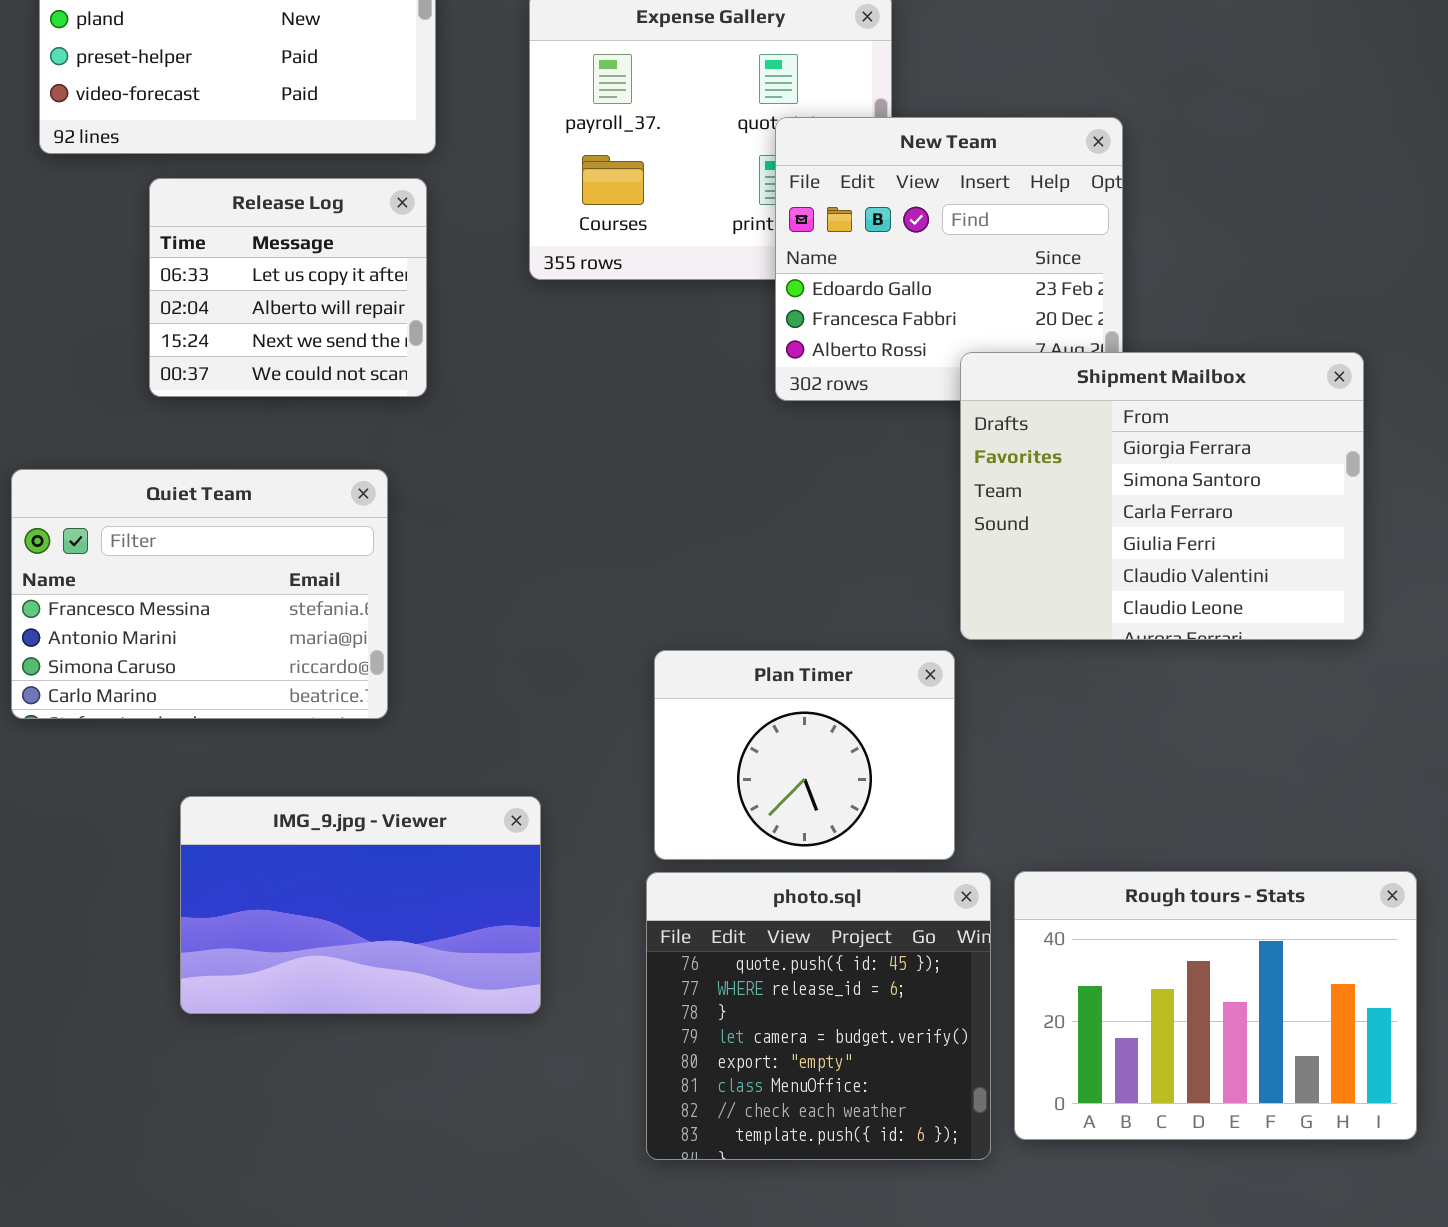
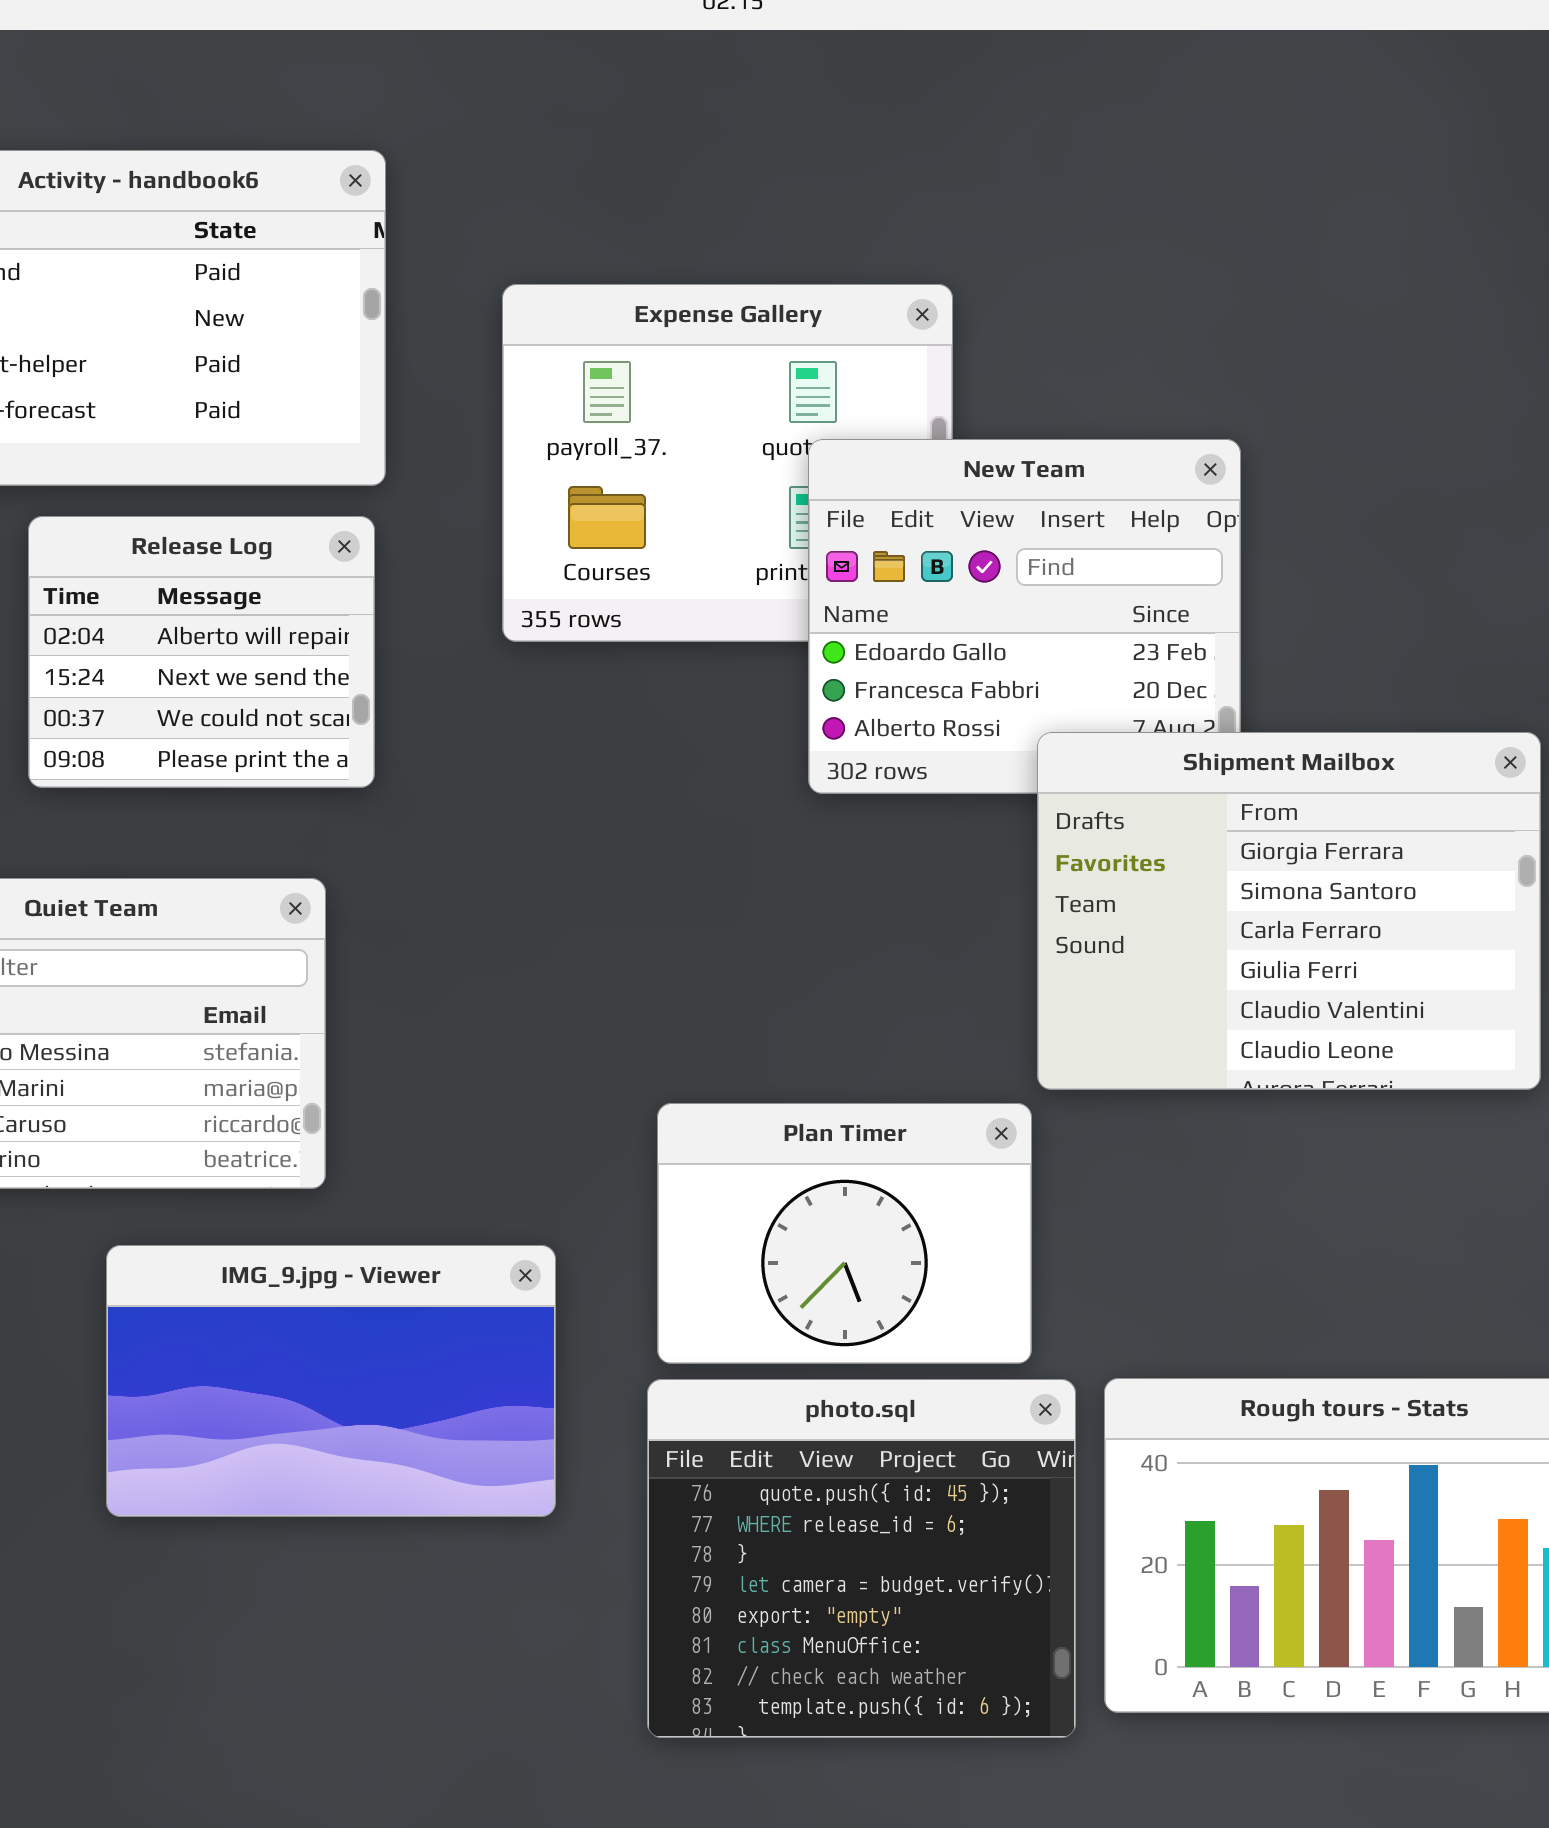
Release Log: [149,178,427,397] -> [28,516,375,788], scrolled down 1 row
IMG_9.jpg - Viewer: [180,796,541,1014] -> [106,1245,556,1517], moved

